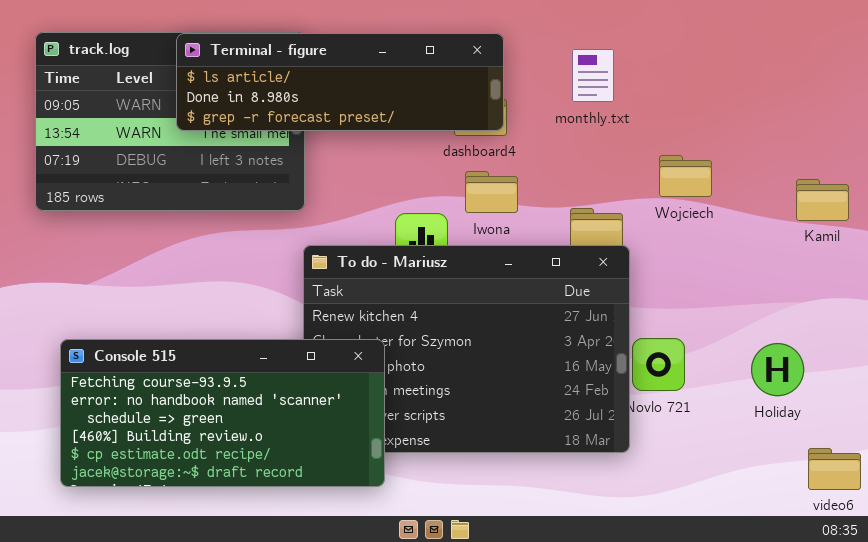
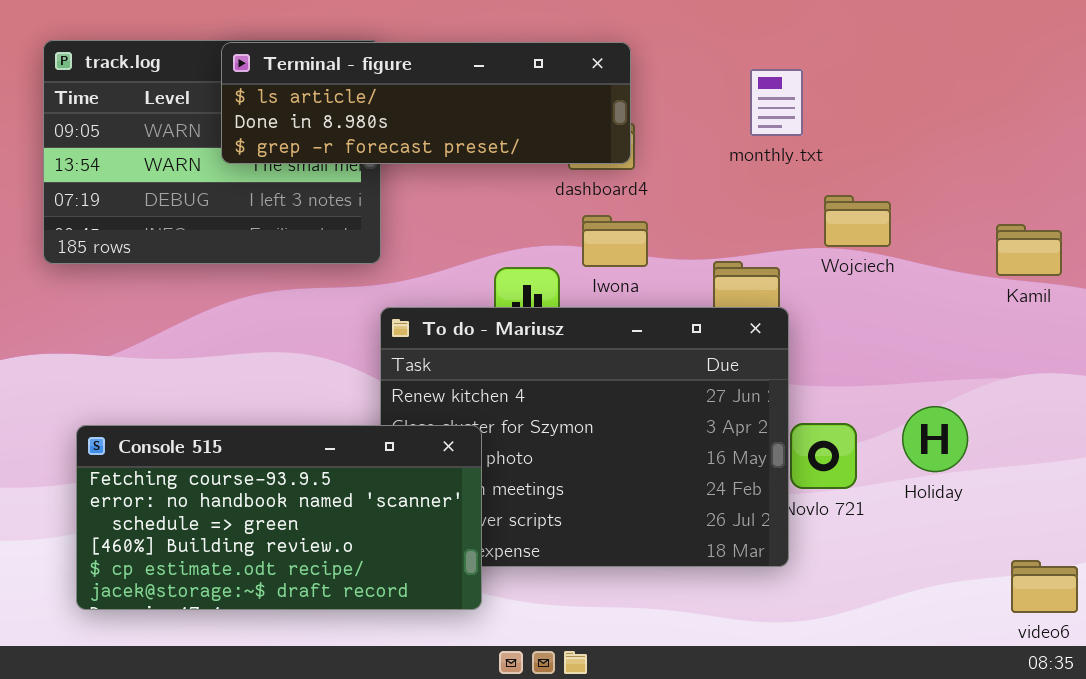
monthly.txt: [572,49,614,102] -> [750,69,803,136], moved
Holiday: [751,343,804,396] -> [902,406,968,472], moved

